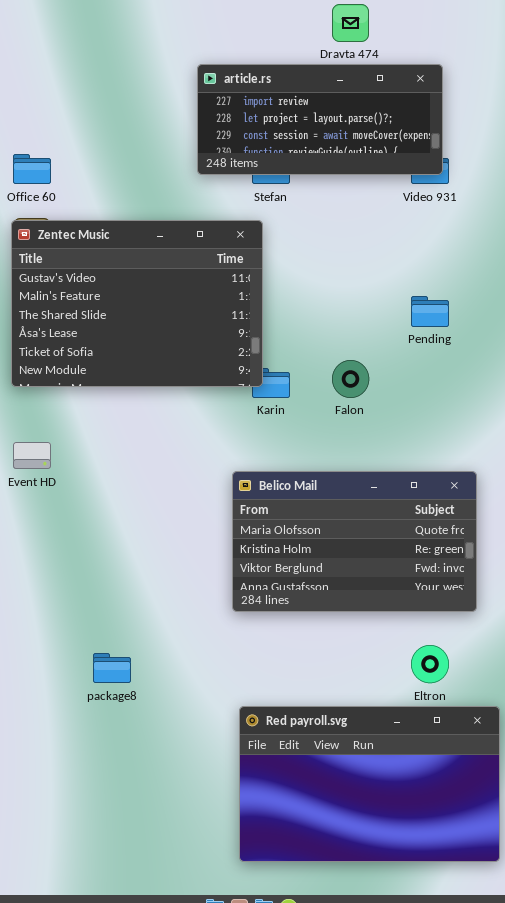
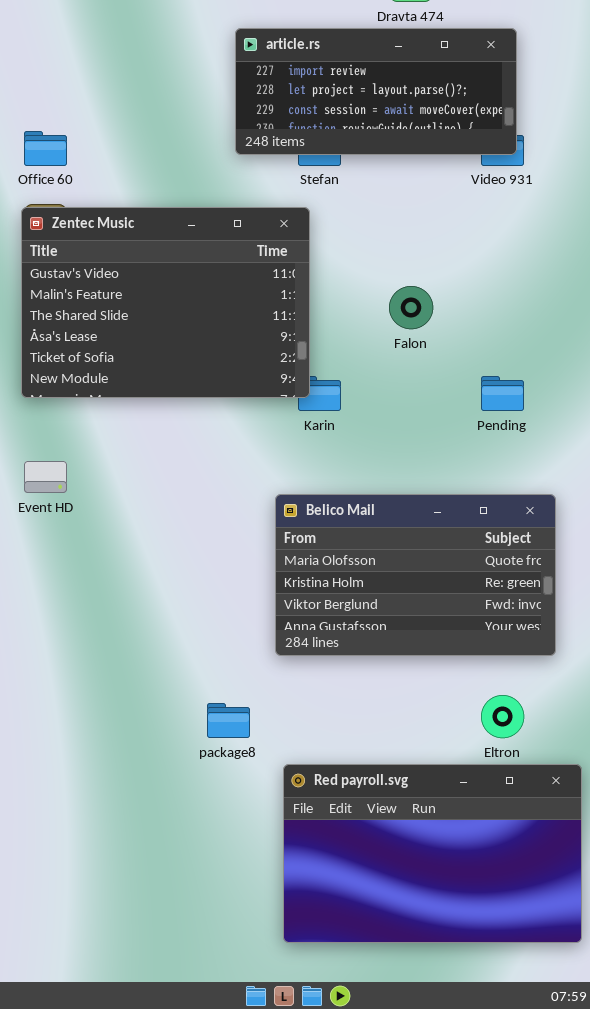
Pending: [411,296,449,327] -> [481,376,524,411], moved
Falon: [332,360,369,398] -> [389,286,433,329], moved
package8: [93,653,131,683] -> [207,703,250,738], moved

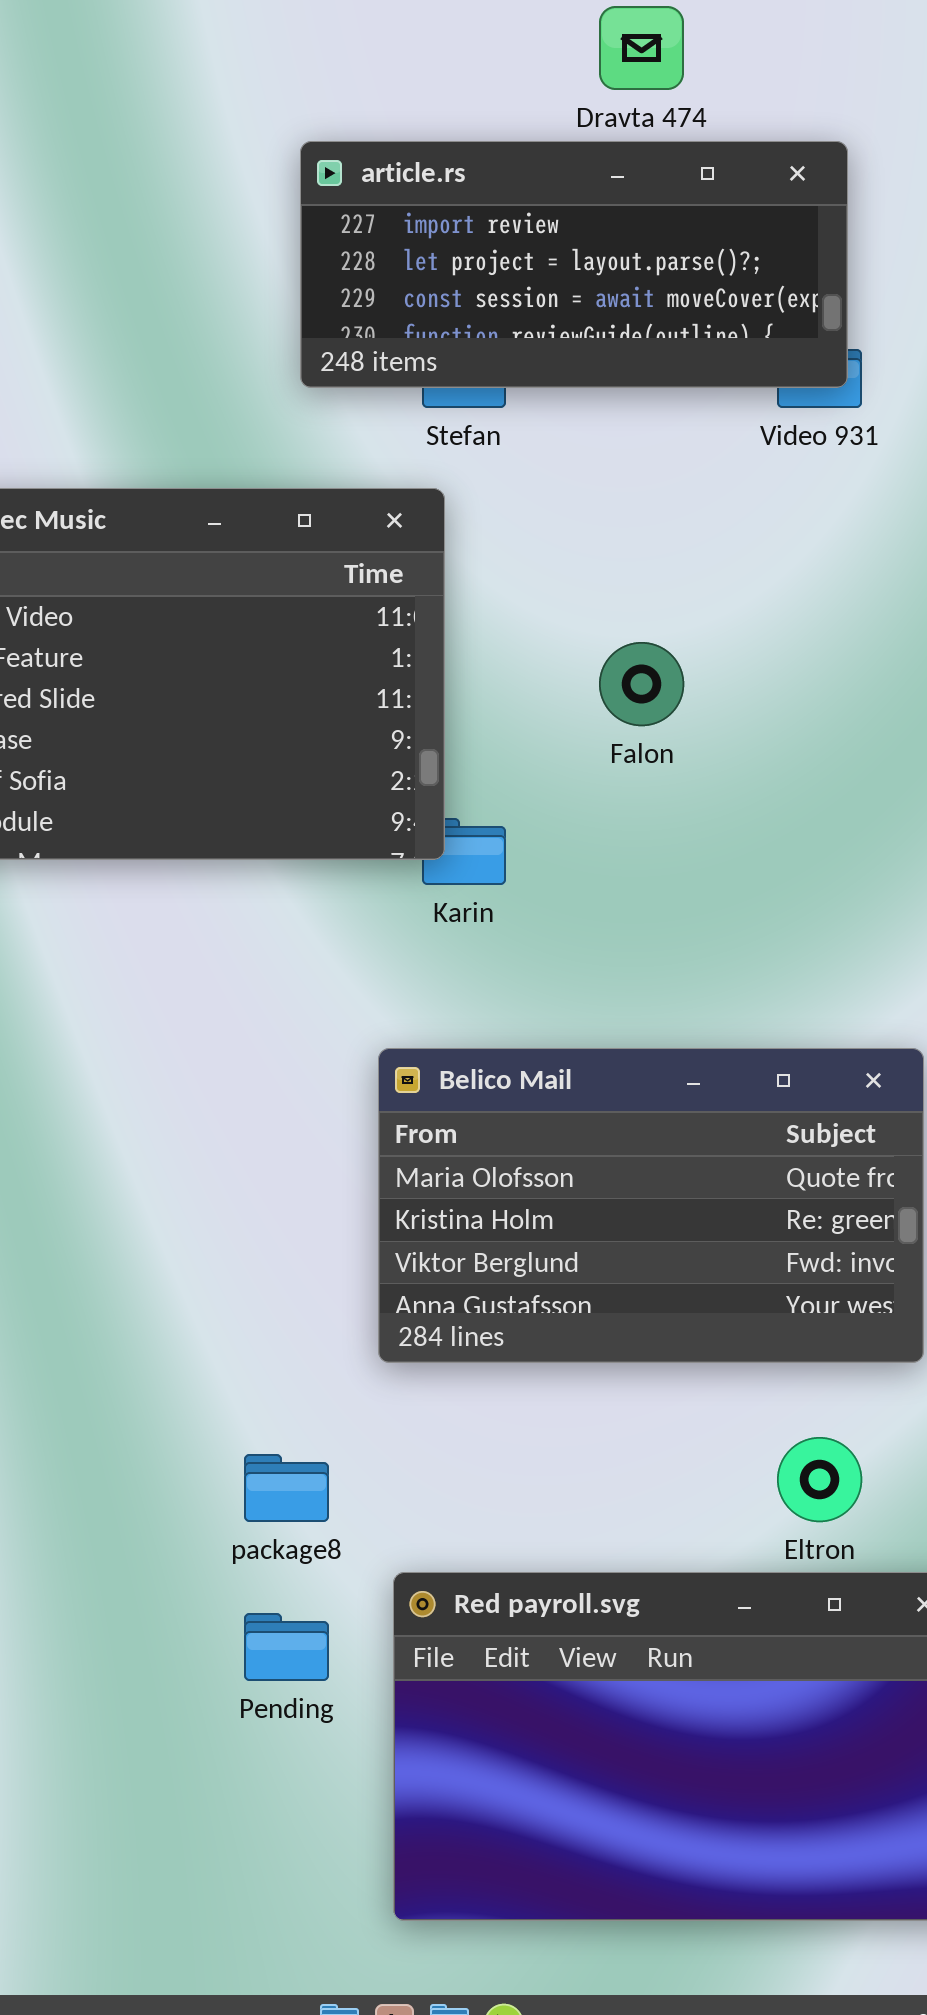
Pending: [481,376,524,411] -> [244,1613,329,1681], moved

